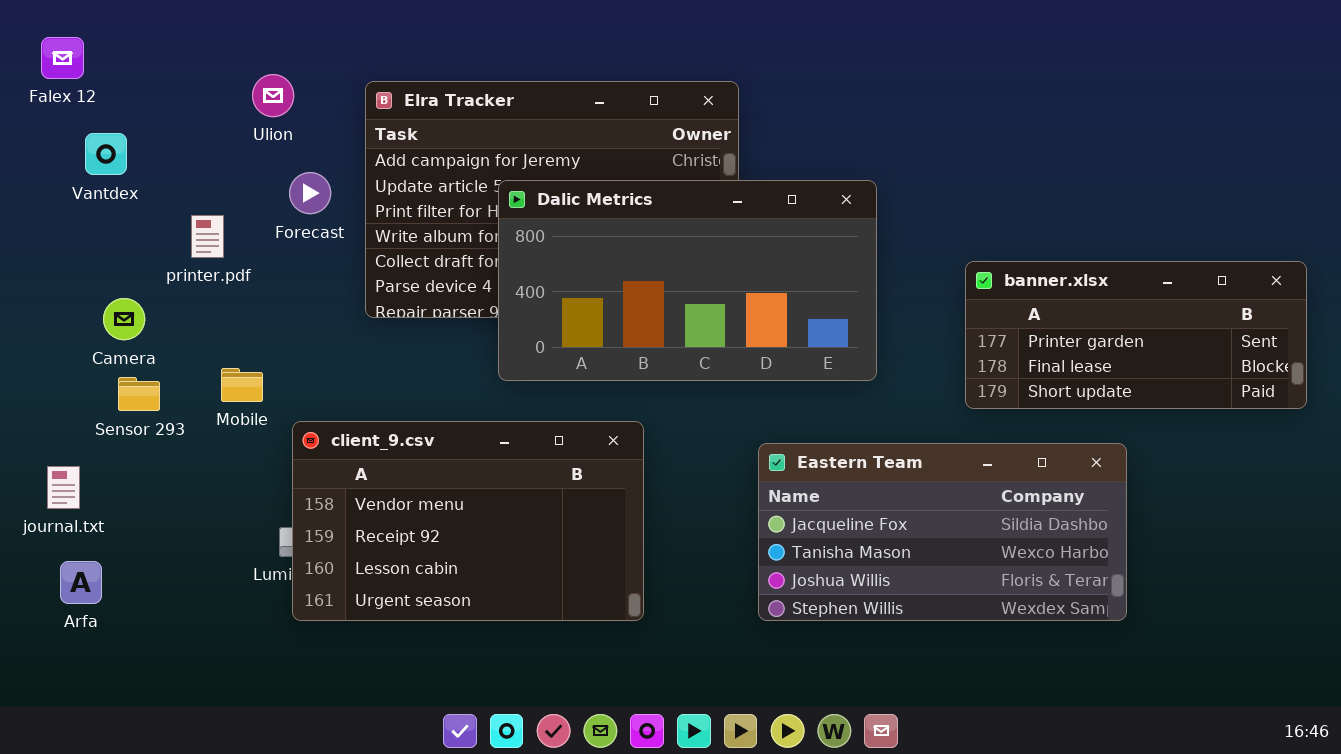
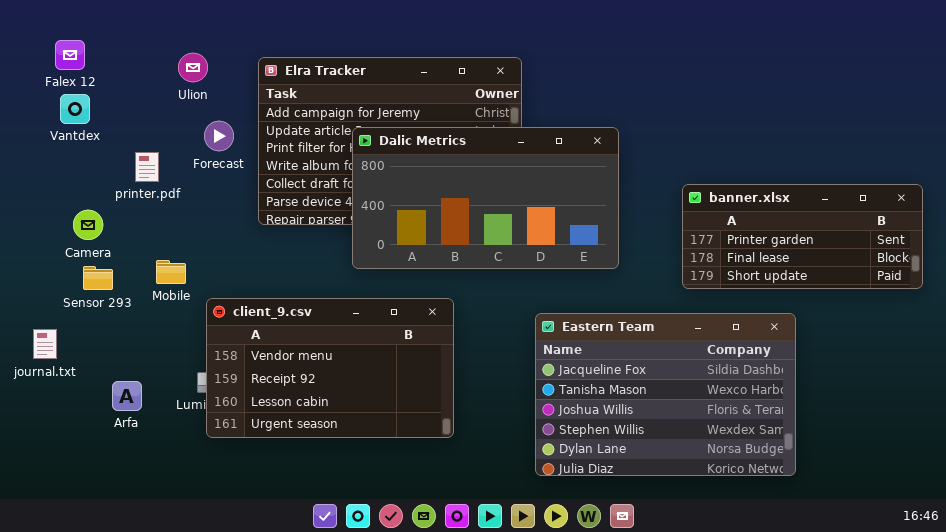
Falex 12: [41,37,84,79] -> [55,40,85,70], moved
Eastern Team: [758,443,1127,621] -> [535,313,796,476], resized
Arfa: [60,561,102,604] -> [112,381,142,411], moved

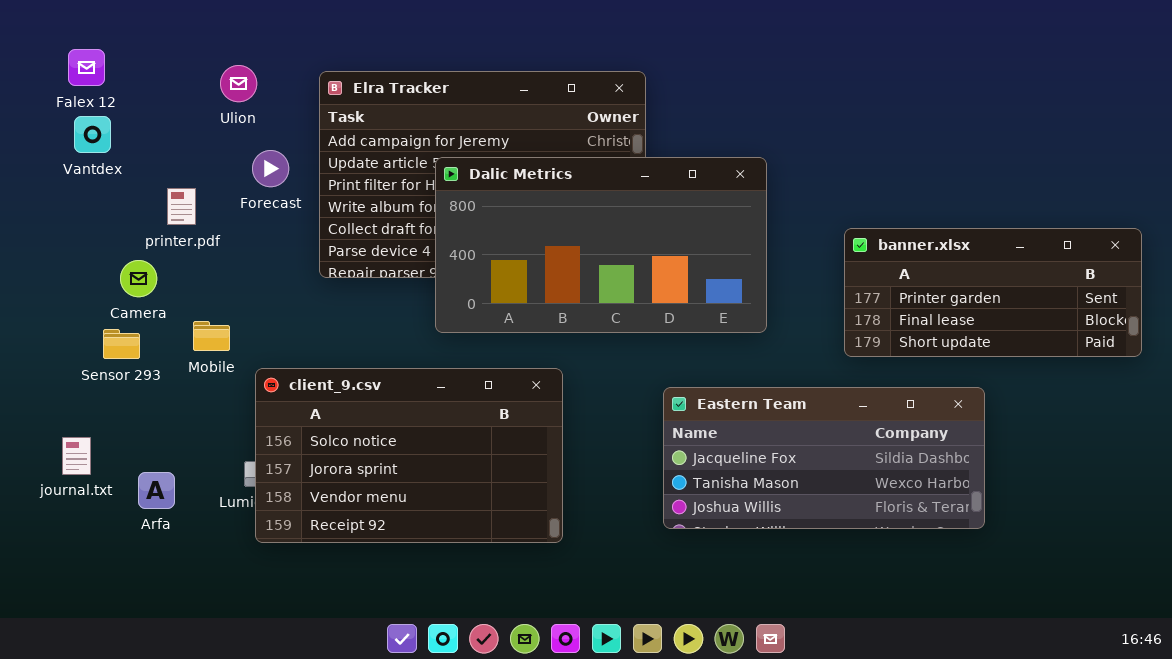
Camera: [73,210,103,240] -> [120,260,157,297], moved
client_9.csv: [206,298,454,438] -> [255,368,563,543], scrolled up 2 rows
Eastern Team: [535,313,796,476] -> [663,387,985,529], resized
journal.txt: [33,329,57,359] -> [62,437,91,475], moved

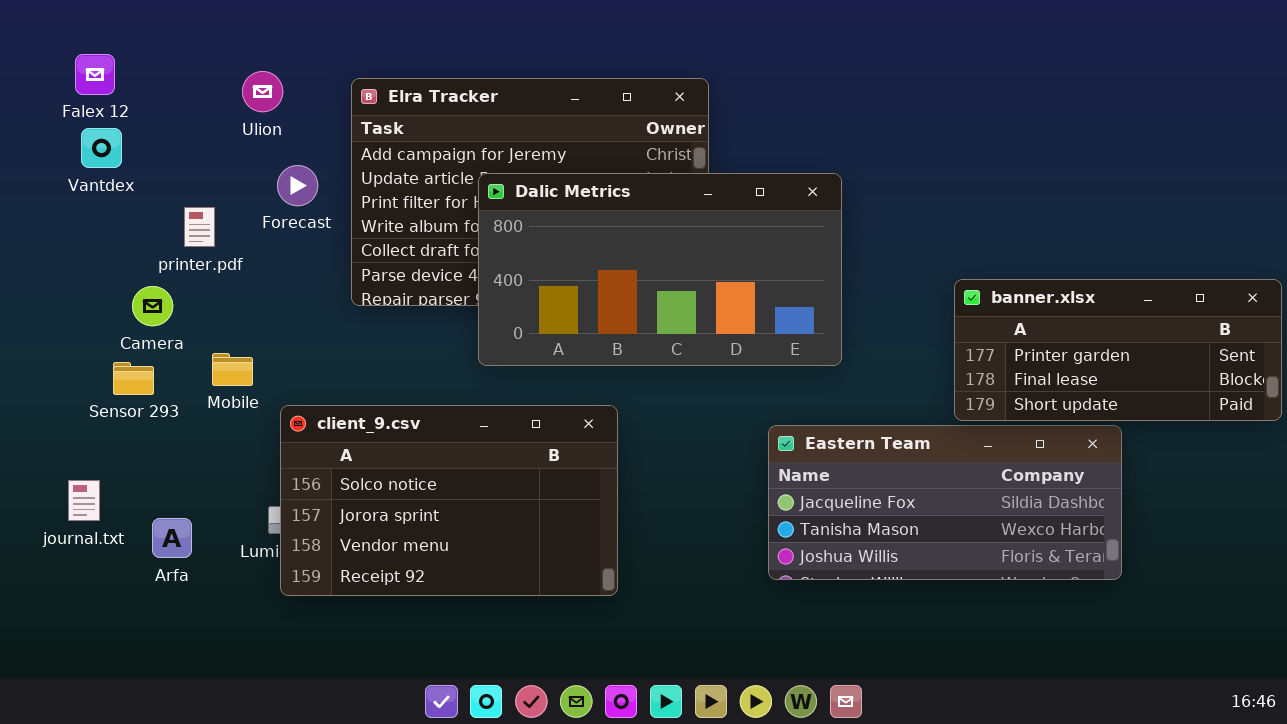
banner.xlsx: [844,228,1142,357] -> [954,279,1282,421], moved
Eastern Team: [663,387,985,529] -> [768,425,1122,580], moved

